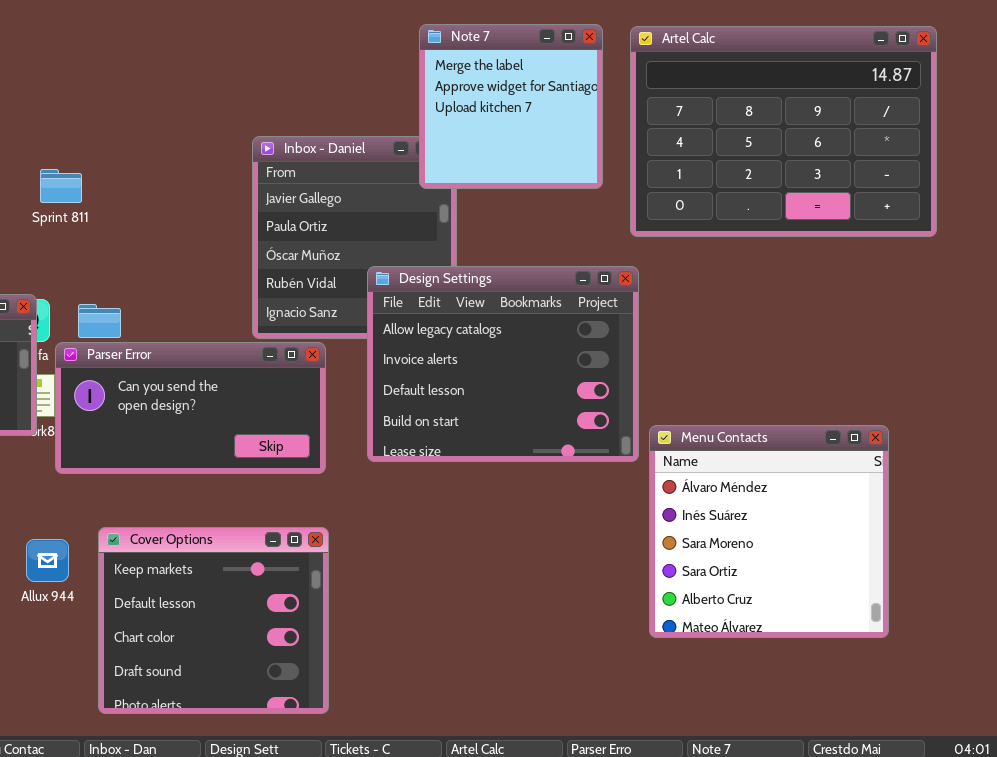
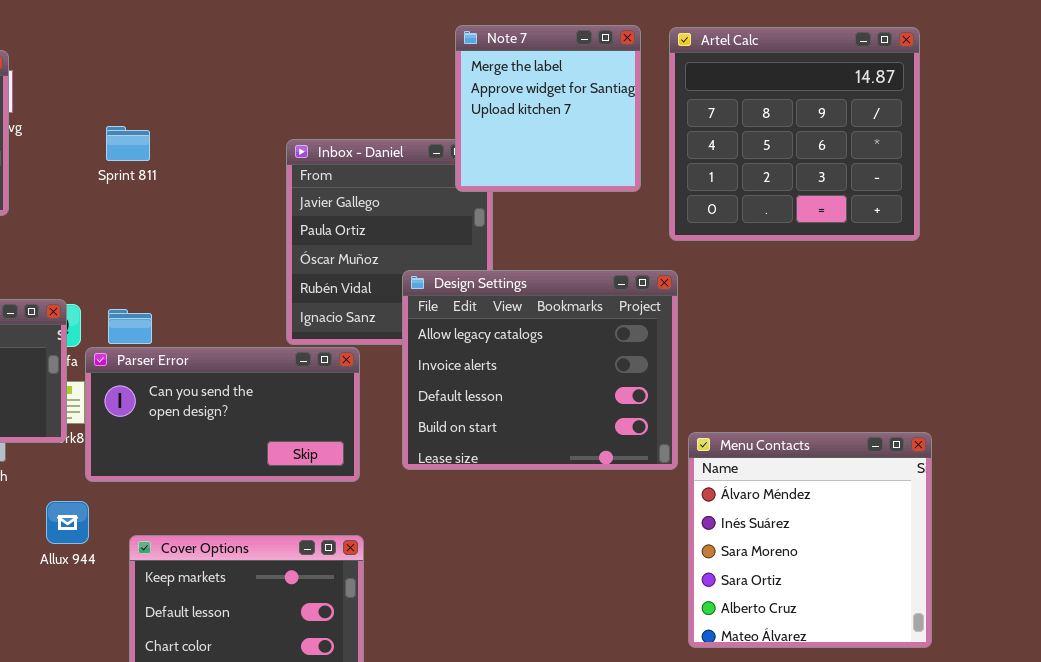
Artel Calc: [630,26,937,237] -> [669,27,920,241], resized
Sprint 811: [40,169,82,203] -> [106,126,150,161], moved
Allux 944: [26,539,69,582] -> [46,501,89,544], moved

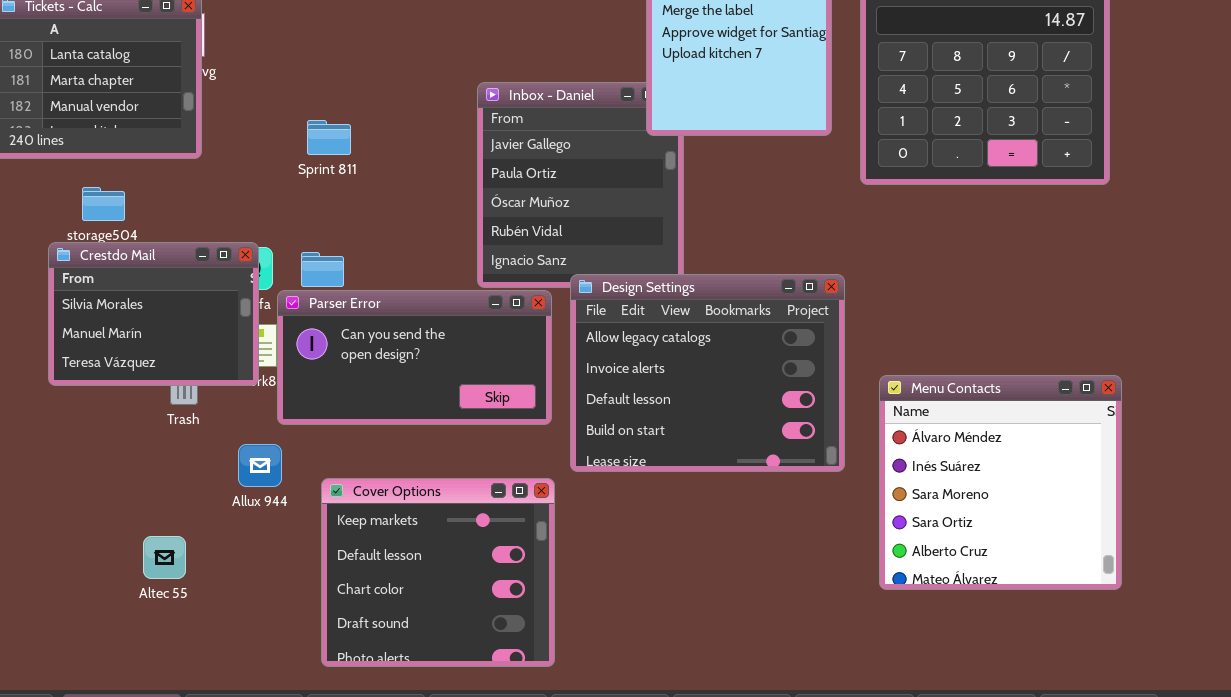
Sprint 811: [106,126,150,161] -> [307,120,351,155], moved
Design Settings: [402,270,678,470] -> [570,274,845,472], moved

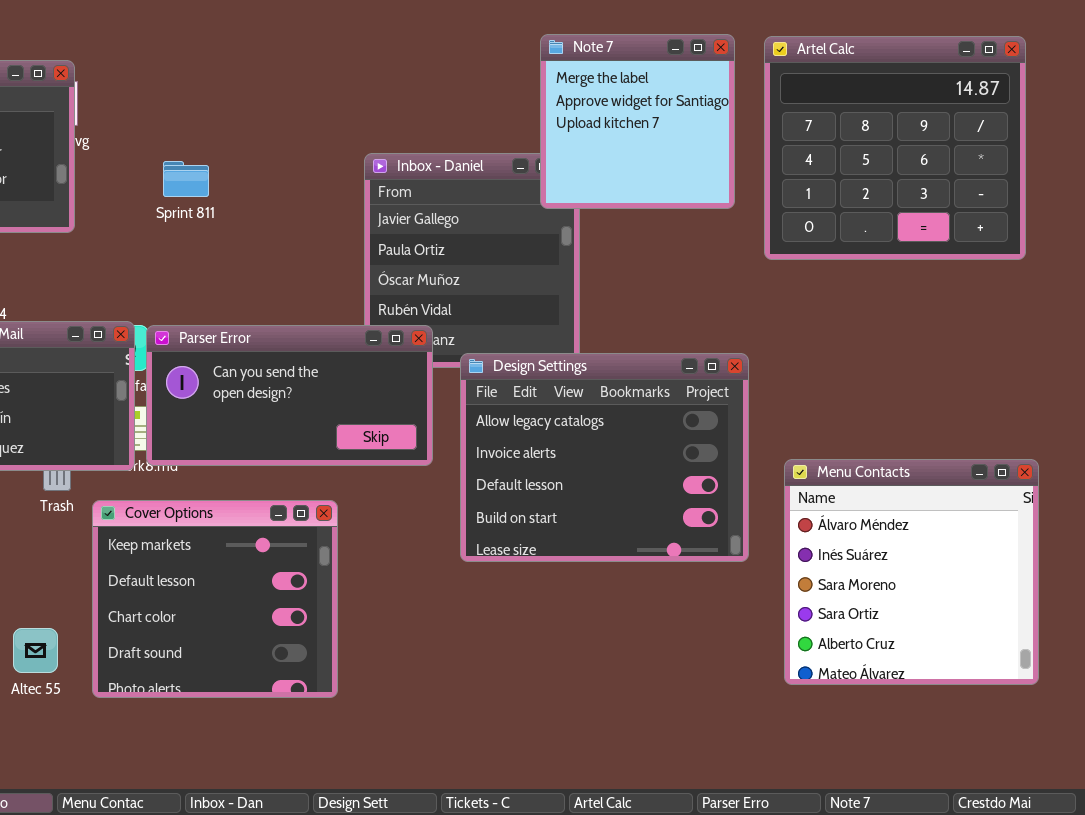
Sprint 811: [307,120,351,155] -> [163,161,209,197], moved
Parser Error: [277,290,552,425] -> [146,325,433,466], moved
Cover Options: [321,478,555,667] -> [92,500,338,698], moved

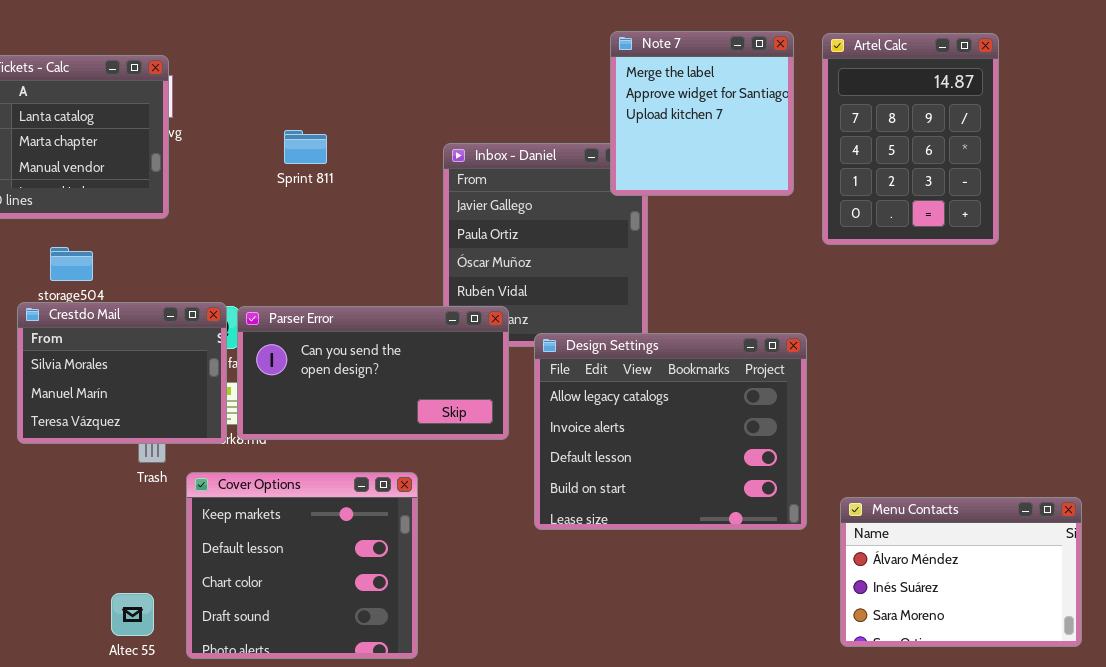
Artel Calc: [764,36,1026,260] -> [822,33,999,245], resized
Sprint 811: [163,161,209,197] -> [284,130,327,164], moved
Menu Contacts: [784,459,1039,685] -> [840,497,1082,647], resized

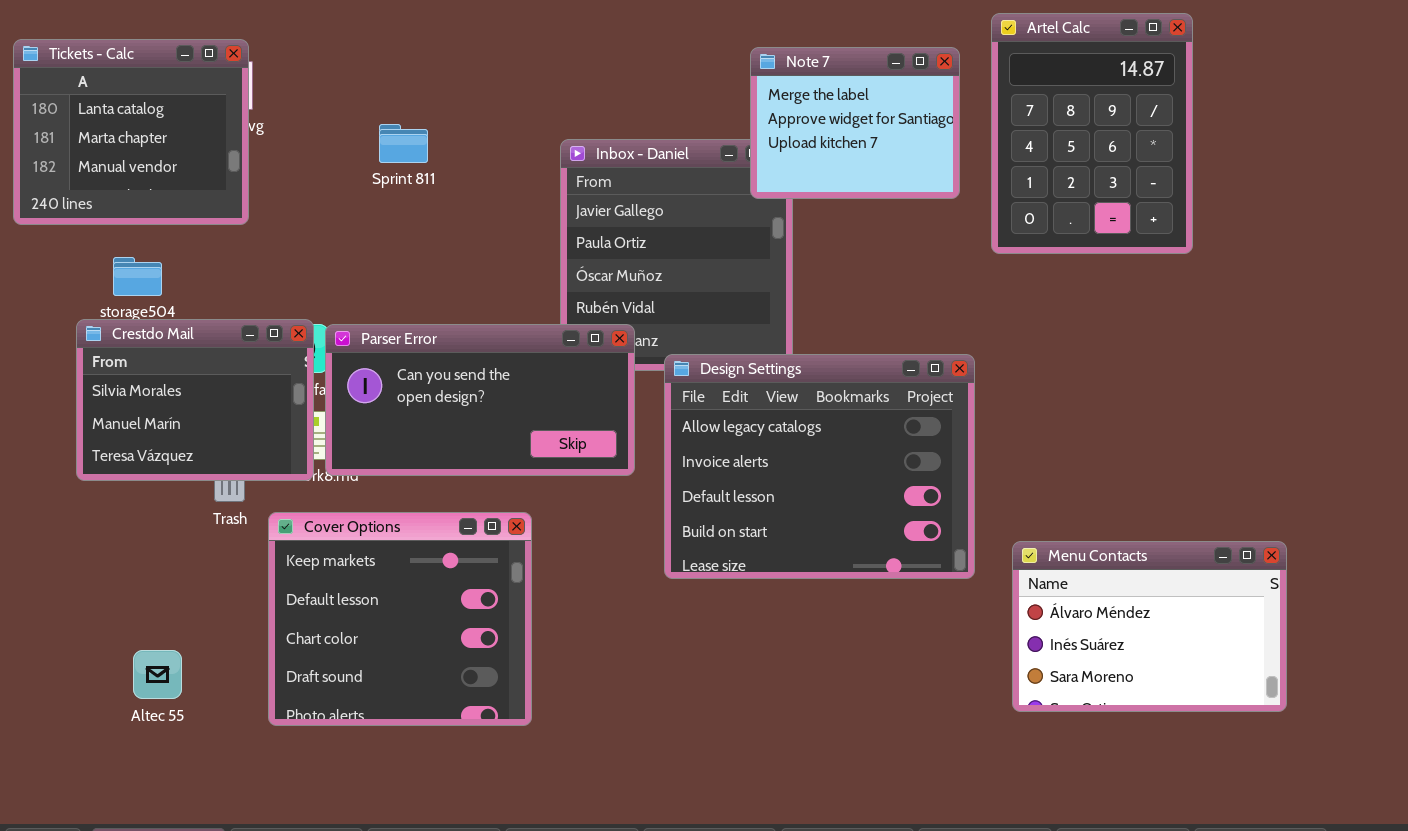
Note 7: [610,31,794,196] -> [750,47,960,199], resized
Altec 55: [111,593,154,636] -> [133,650,182,699], moved

